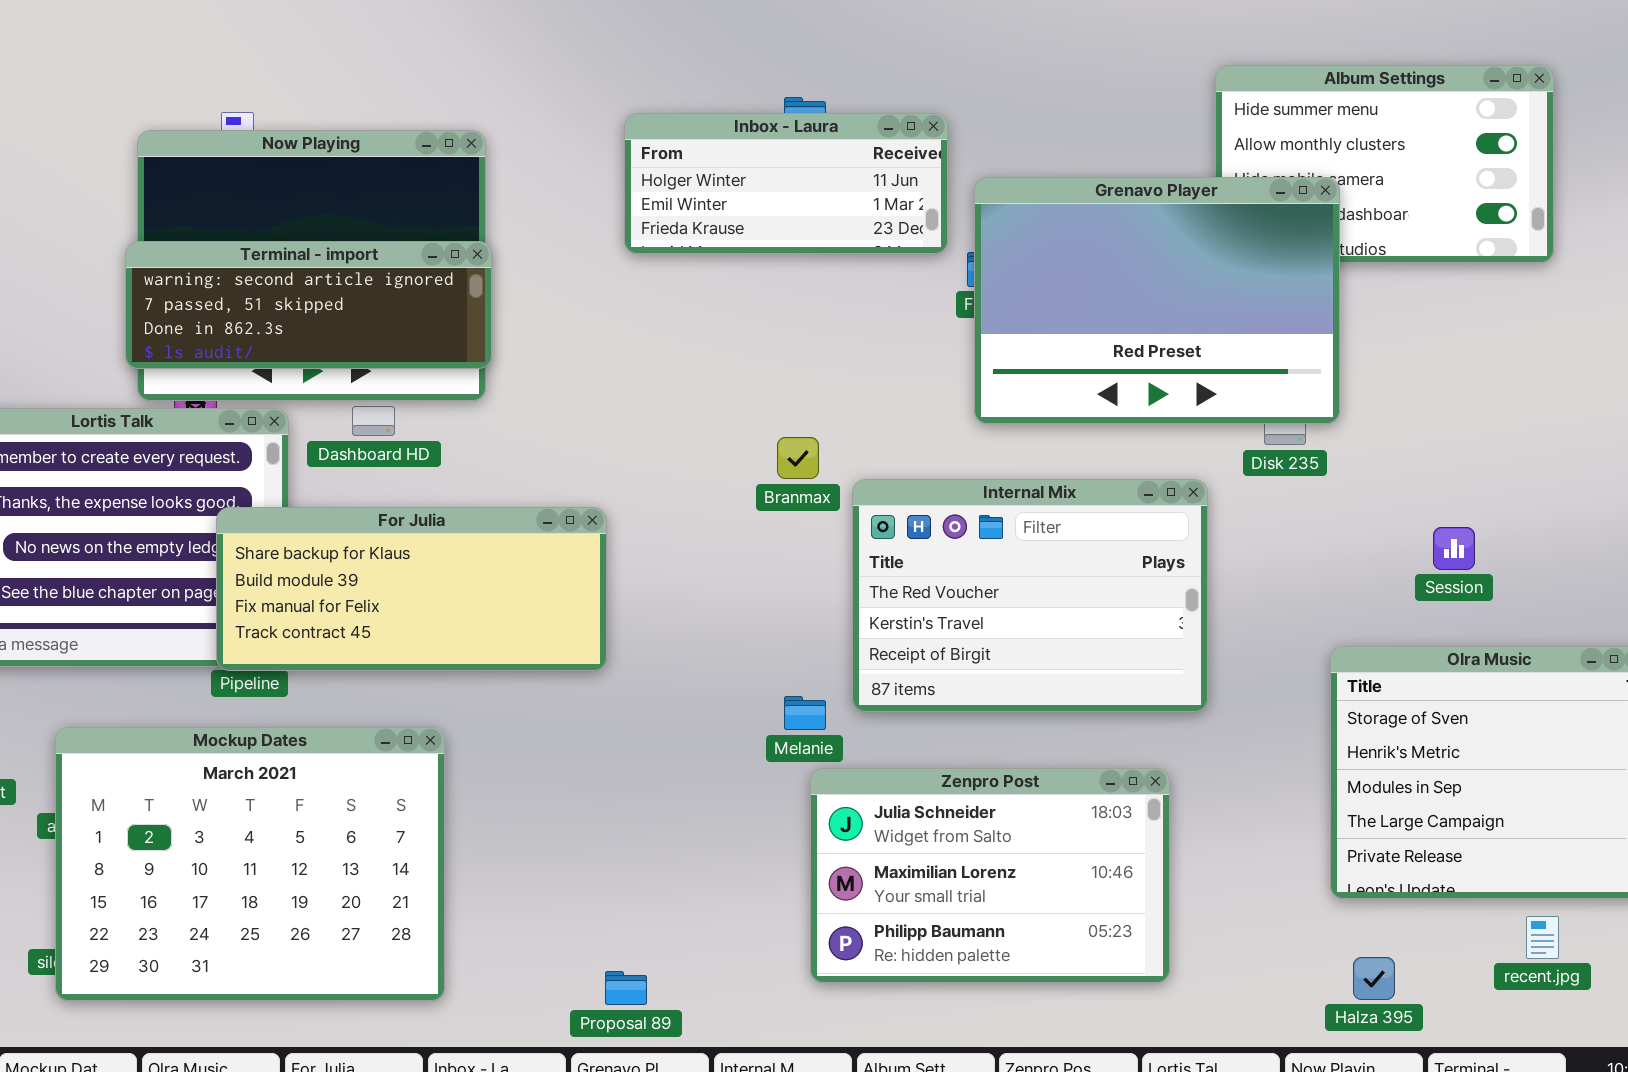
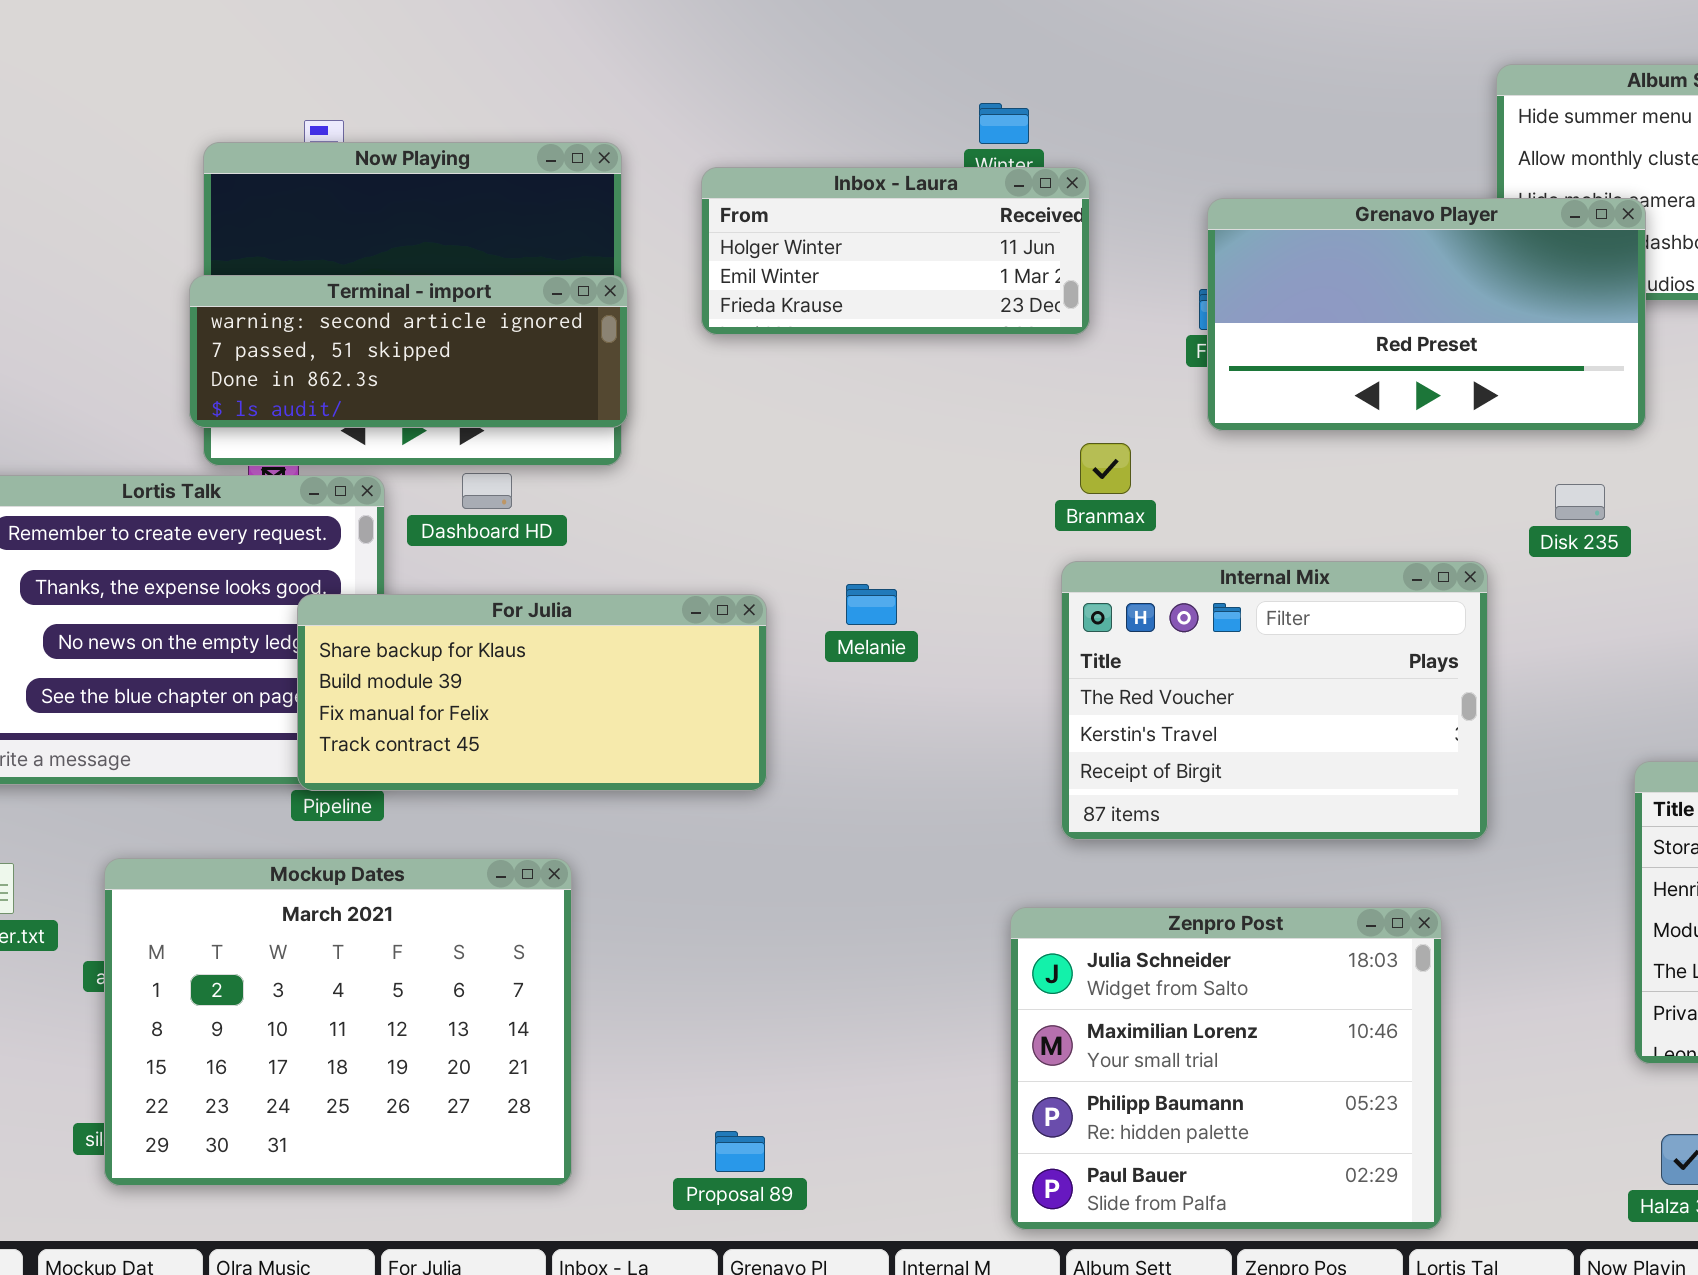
Inbox - Laura: [624,113,948,254] -> [701,167,1090,335], moved
Grenavo Player: [974,177,1340,424] -> [1207,198,1646,431], resized
Branmax: [777,437,819,479] -> [1080,443,1131,494], moved
Melanie: [784,696,826,730] -> [846,584,897,625], moved
Zenpro Post: [810,768,1170,983] -> [1010,907,1442,1230], resized
Proposal 89: [605,971,647,1005] -> [715,1131,765,1172], moved

